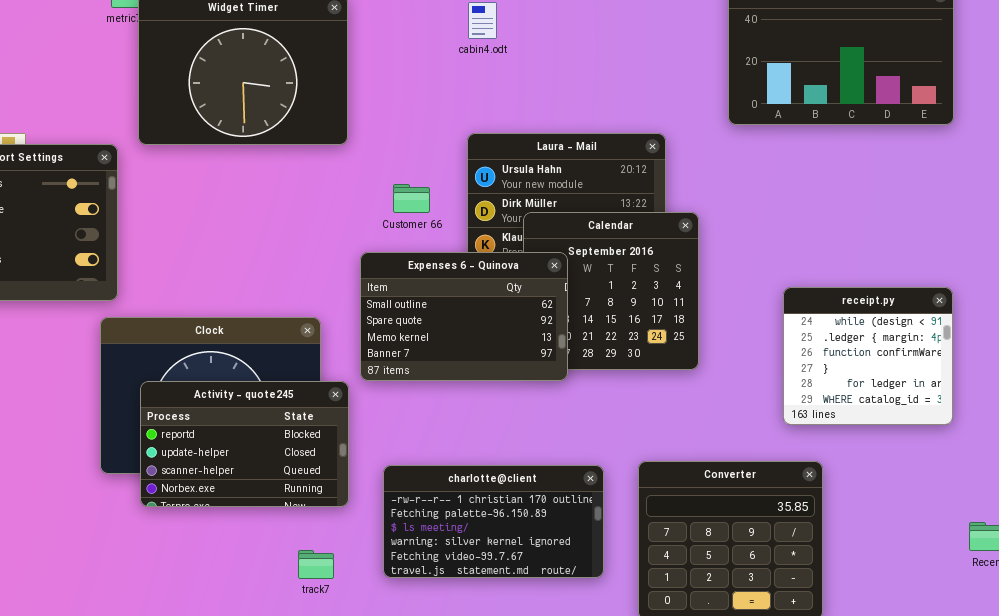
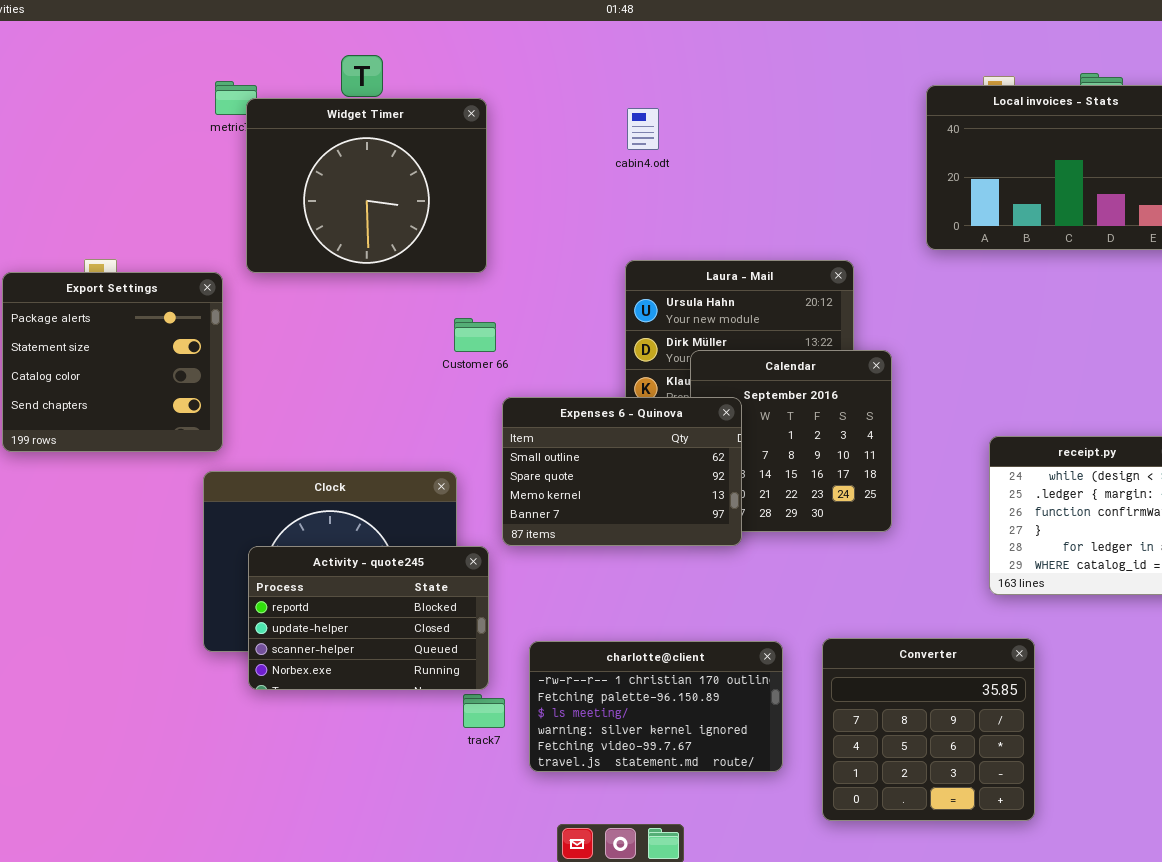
Customer 66: [393,184,430,213] -> [454,318,496,352], moved
track7: [298,550,334,579] -> [463,694,505,728], moved

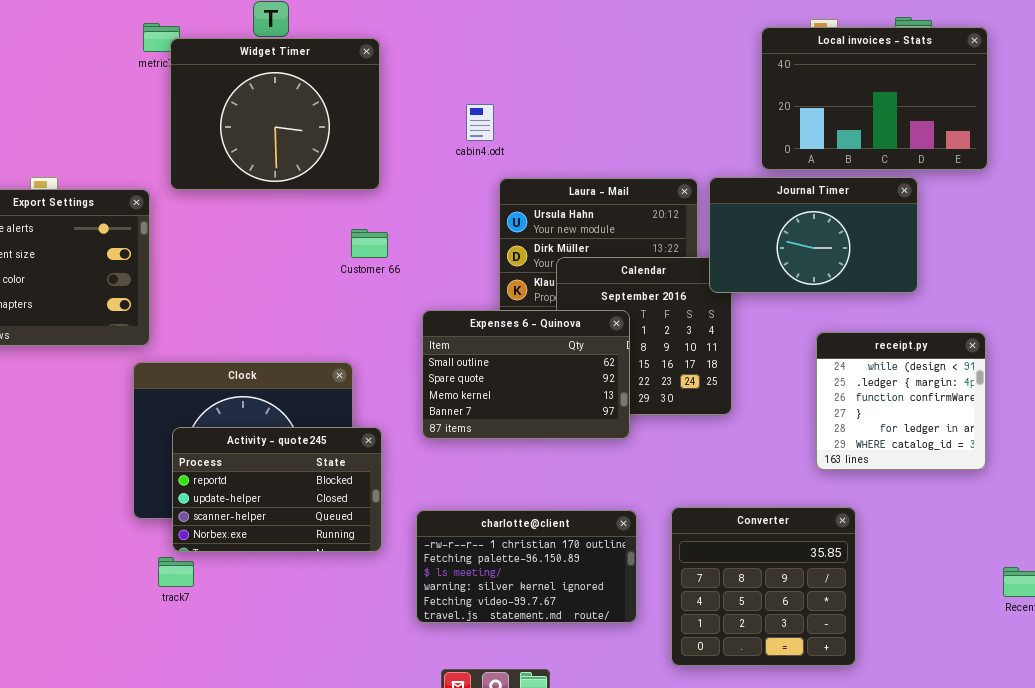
cabin4.odt: [627,108,659,150] -> [466,104,494,141], moved
Journal Timer: none -> [709,177,918,293], opened
Expenses 6 - Quinova: [502,397,742,546] -> [422,310,630,439], moved
track7: [463,694,505,728] -> [158,557,194,587], moved

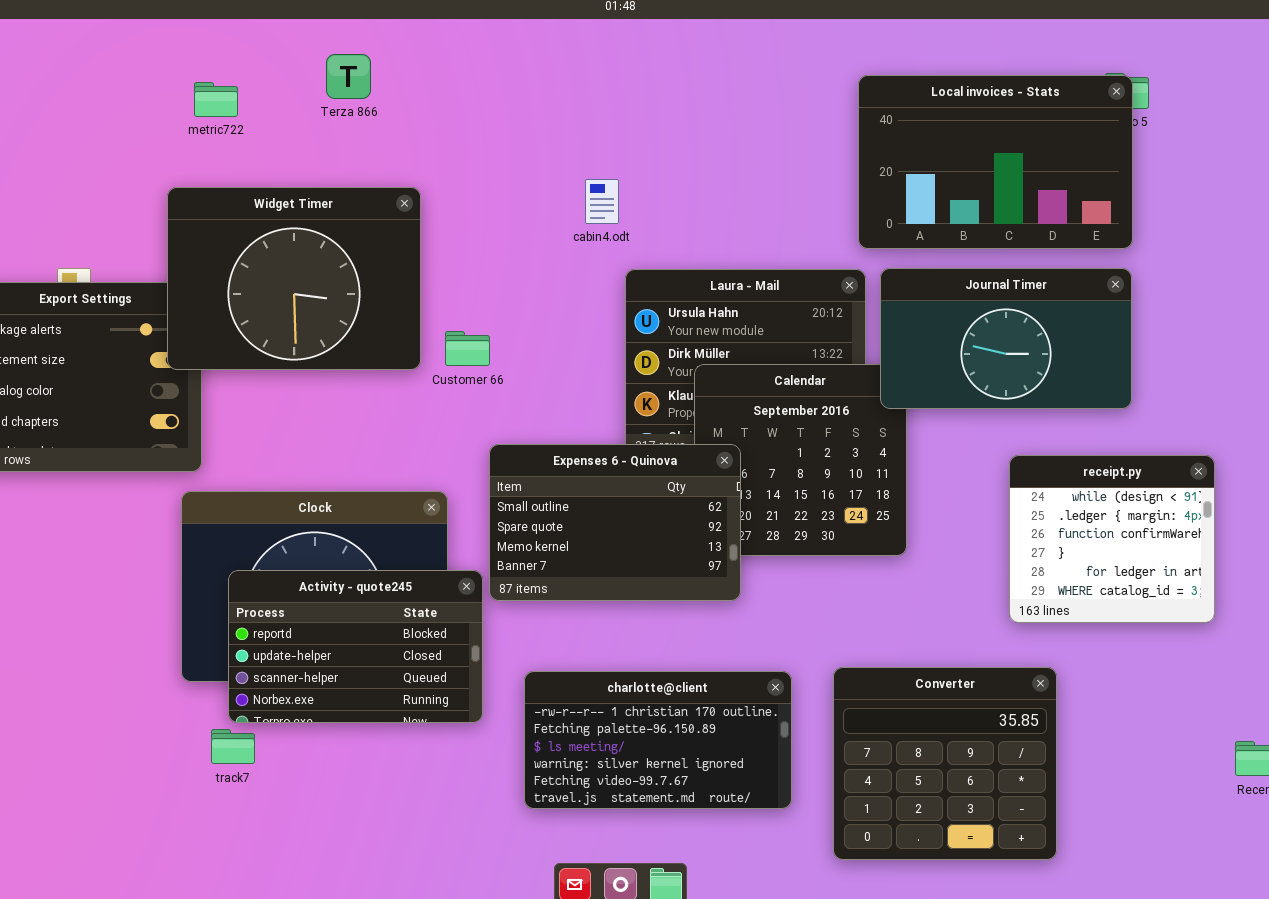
Local invoices - Stats: [761,27,988,170] -> [858,75,1133,249], moved
Widget Timer: [170,38,380,190] -> [167,187,421,370], moved
Expenses 6 - Quinova: [422,310,630,439] -> [489,444,741,601], moved

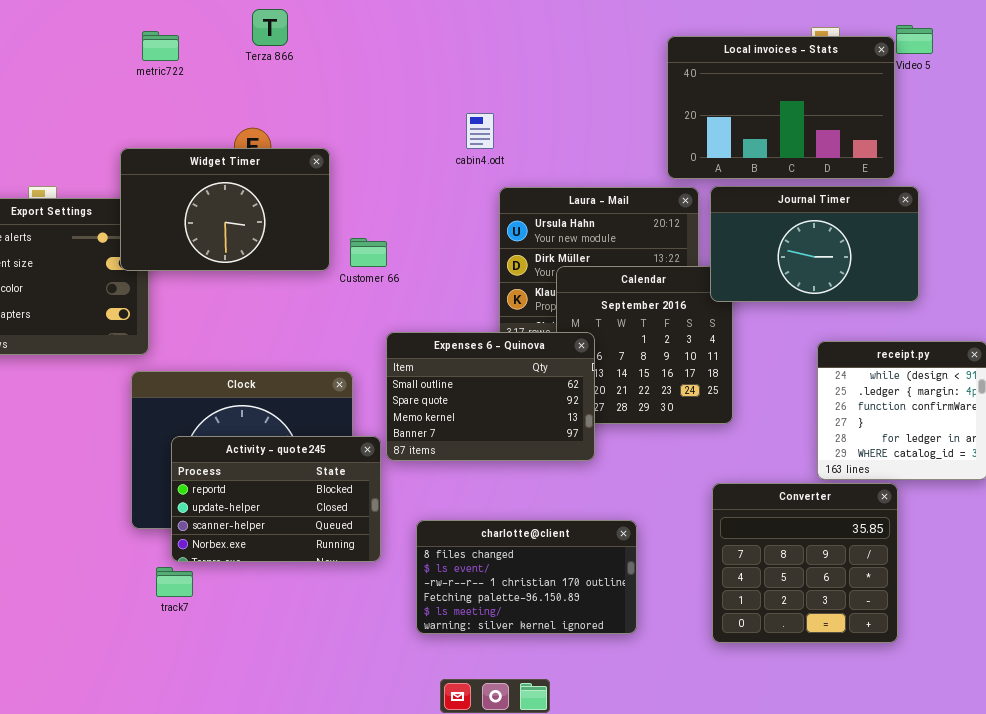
Local invoices - Stats: [858,75,1133,249] -> [667,36,895,179], moved
Widget Timer: [167,187,421,370] -> [120,148,330,271], resized
Converter: [833,667,1057,860] -> [712,483,898,643], moved
charlotte@client: [524,671,792,809] -> [416,520,637,634], scrolled up 2 rows

